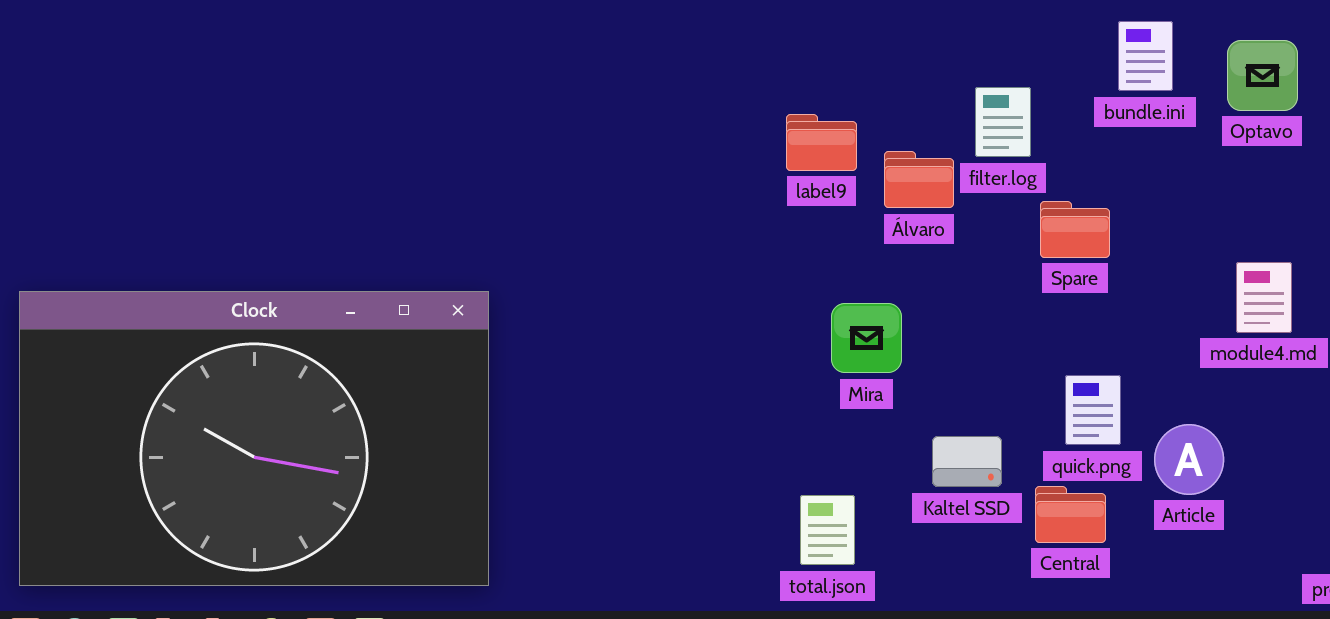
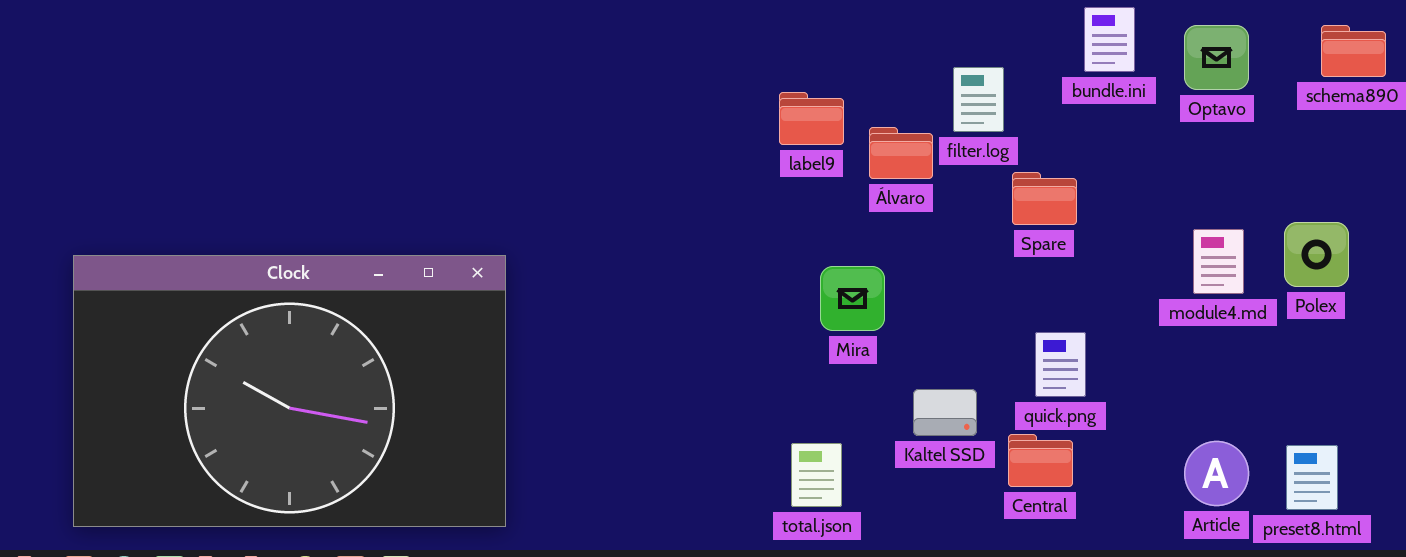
Article: [1154,424,1224,495] -> [1184,441,1249,506], moved

